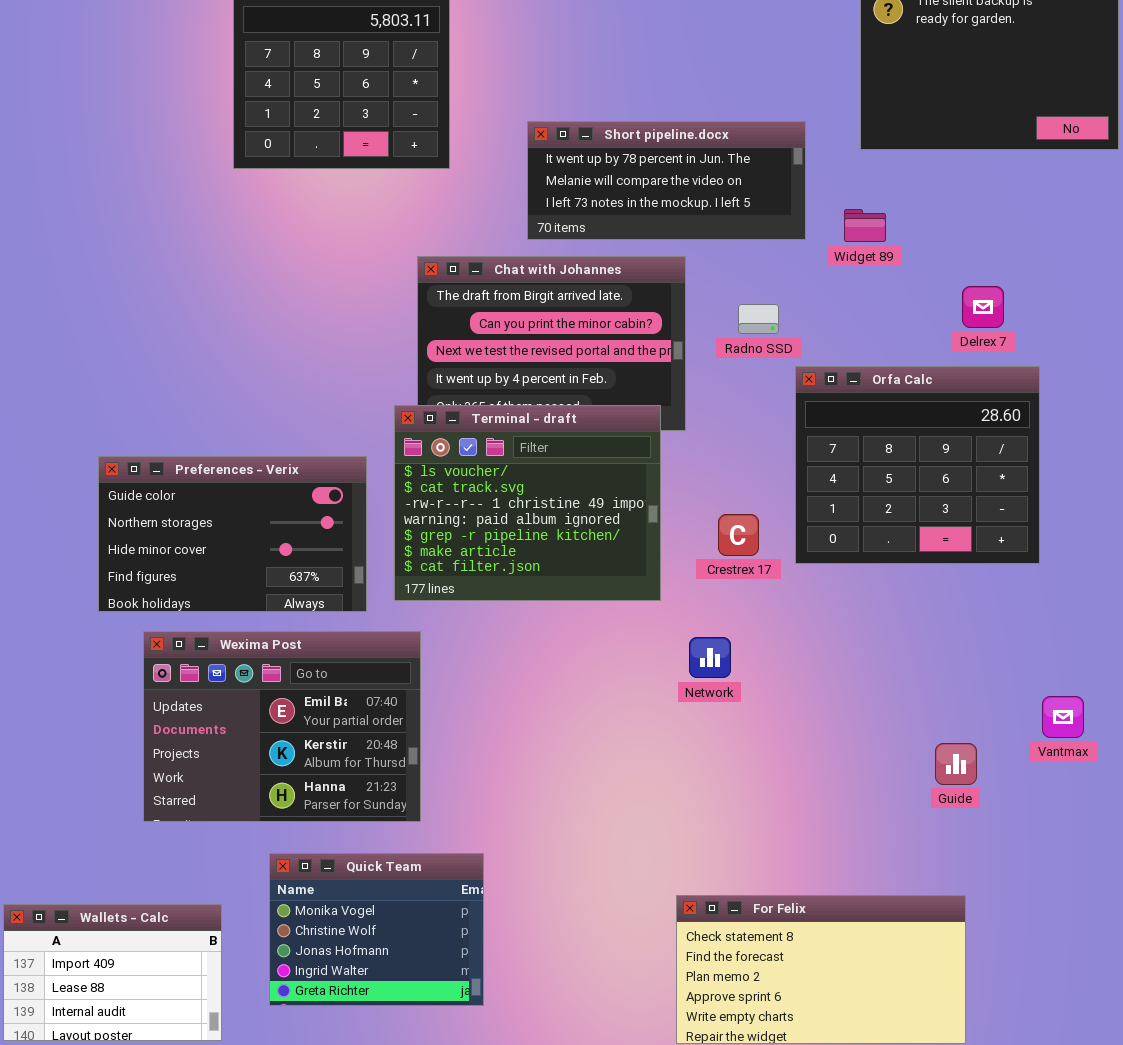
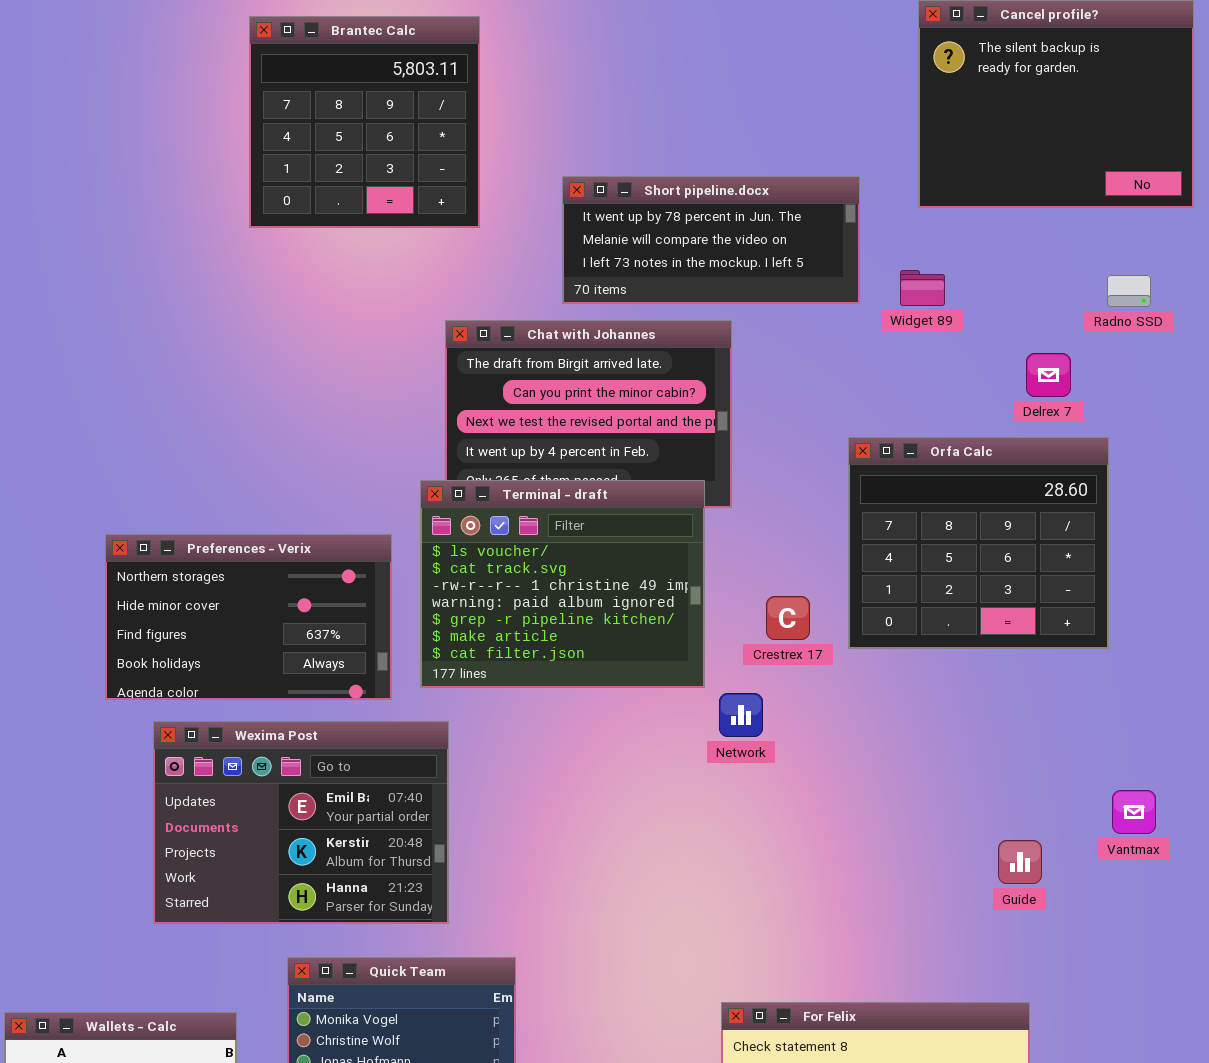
Radno SSD: [738,304,779,334] -> [1107,275,1151,307], moved
Preferences - Verix: [98,456,367,612] -> [105,534,392,700], scrolled down 1 row
Network: [689,637,731,678] -> [719,693,763,737], moved

